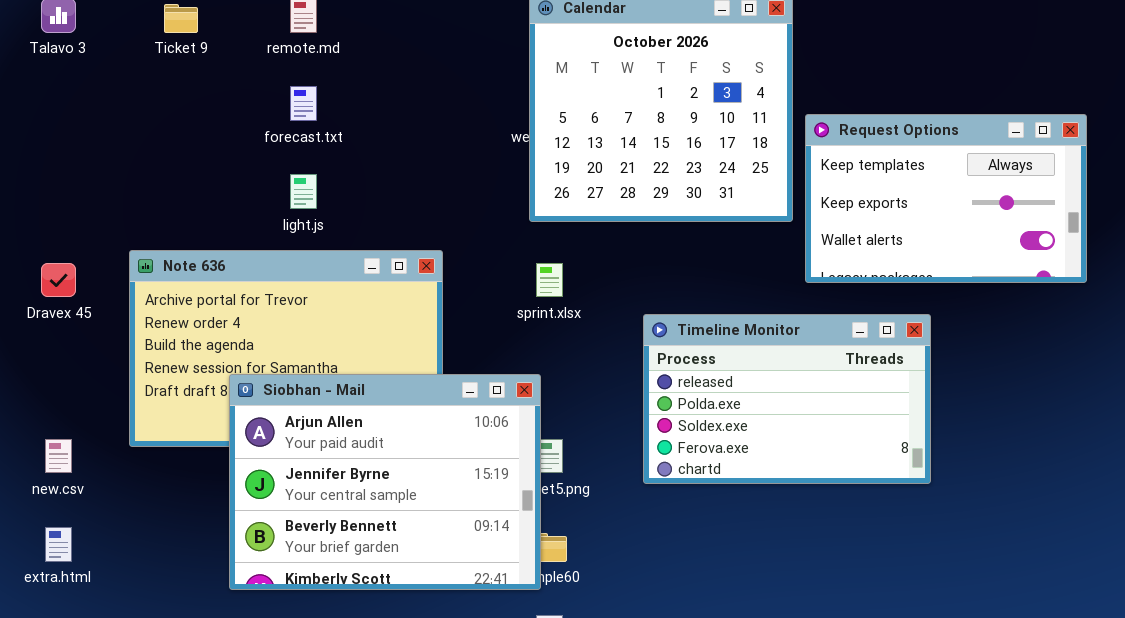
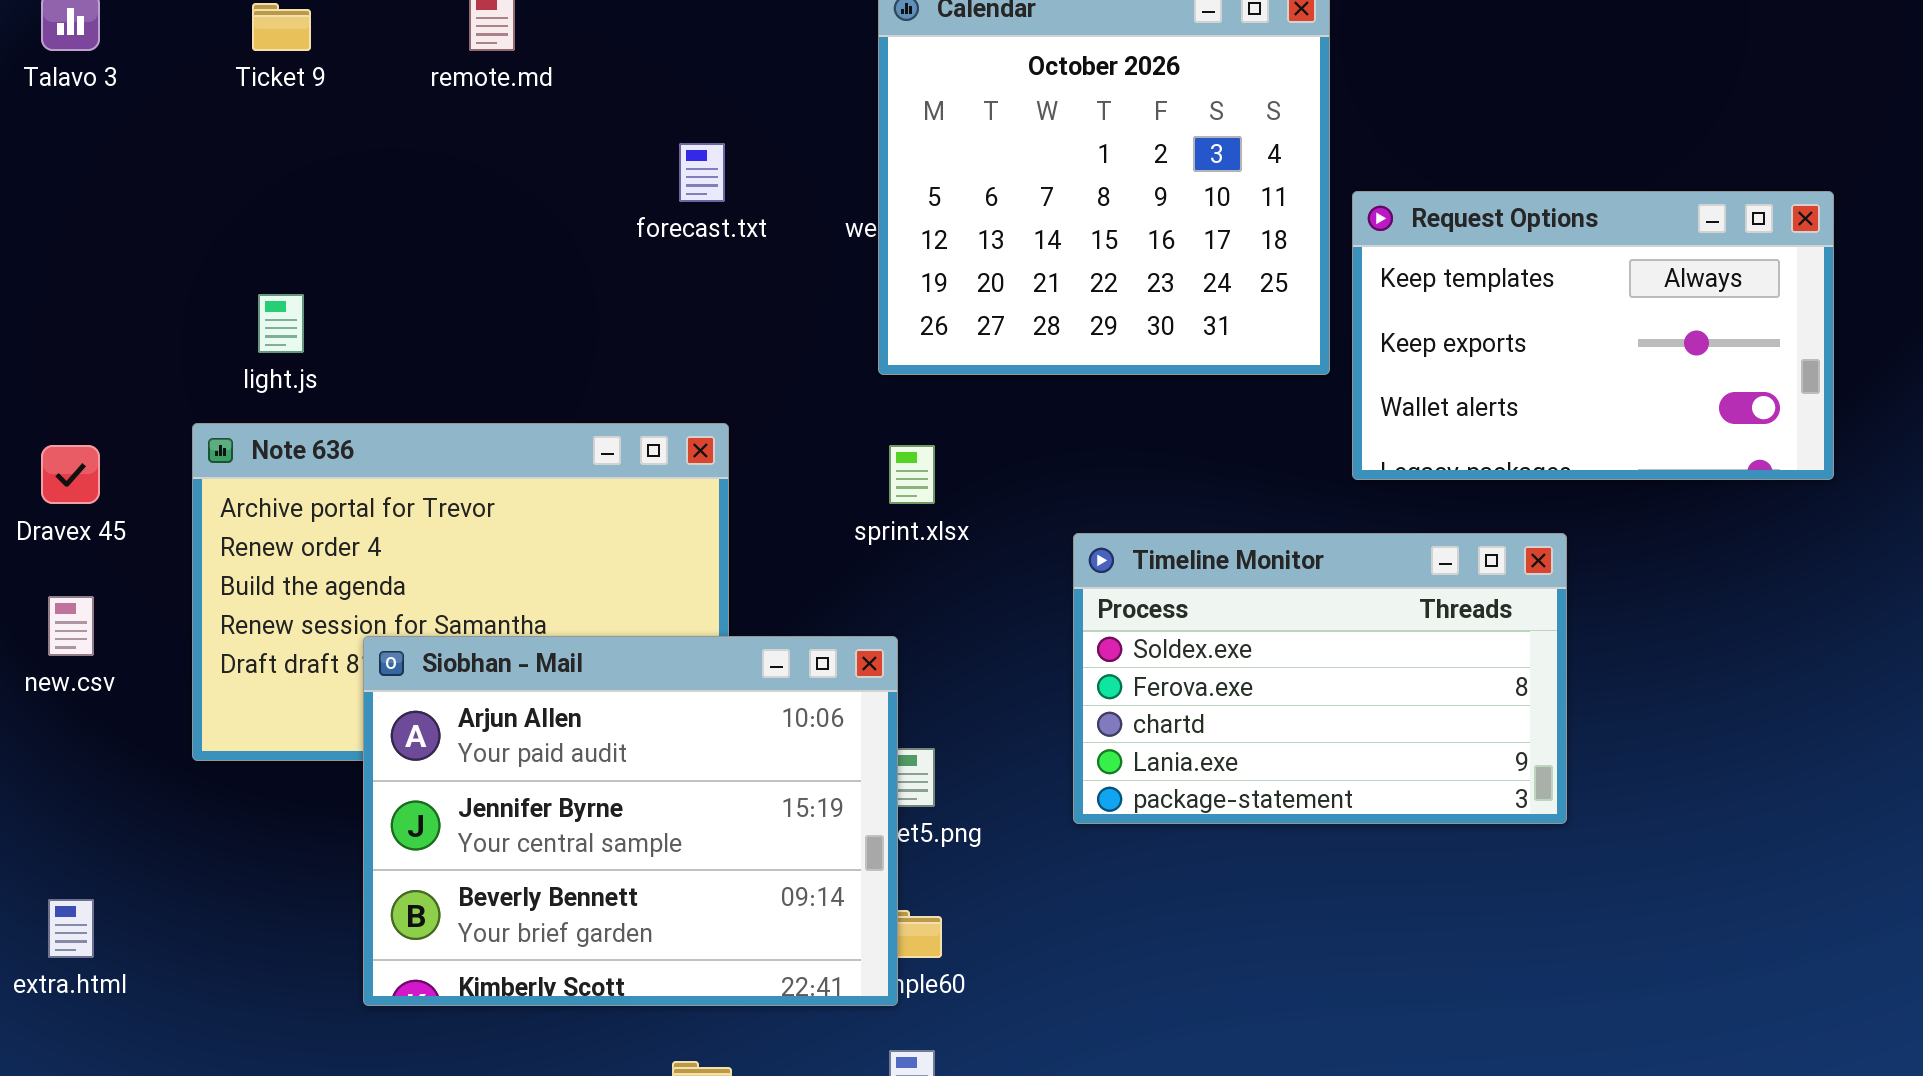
forecast.txt: [290,86,317,121] -> [679,143,725,202], moved
light.js: [290,174,317,209] -> [258,294,304,353], moved
Timeline Monitor: [643,314,931,484] -> [1073,533,1567,824], scrolled down 2 rows
new.csv: [45,439,72,473] -> [48,596,94,656], moved

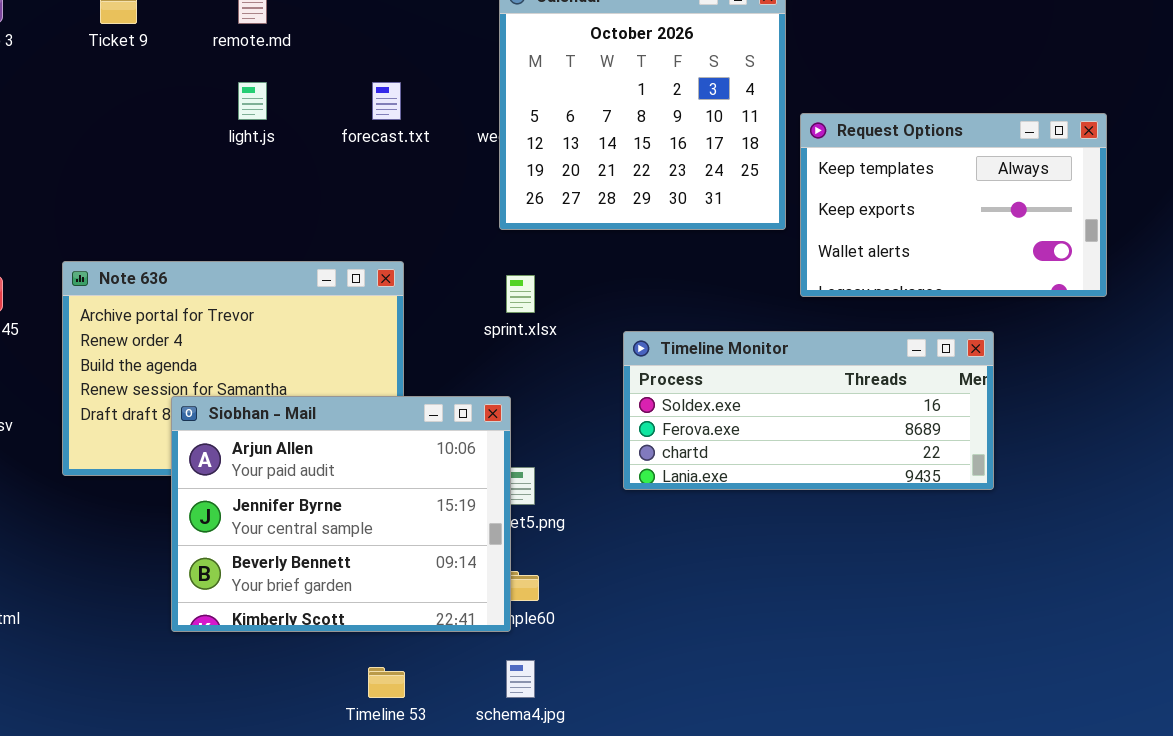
light.js: [258,294,304,353] -> [238,82,267,120], moved
Timeline Monitor: [1073,533,1567,824] -> [623,331,994,490], resized

